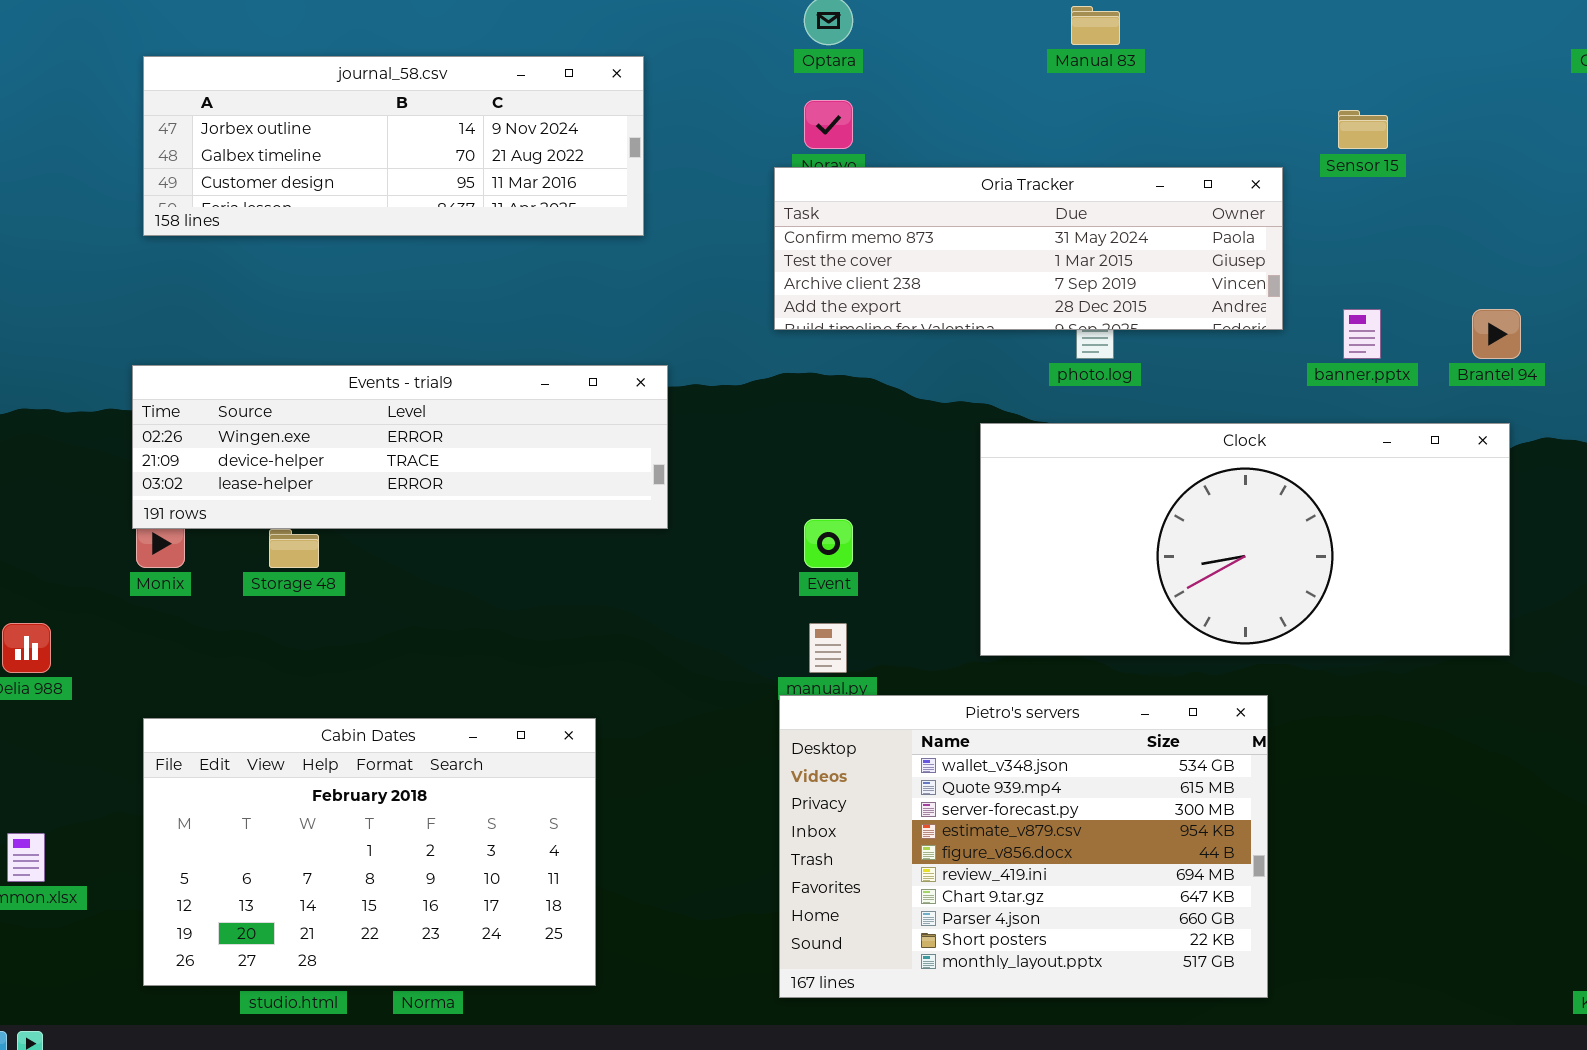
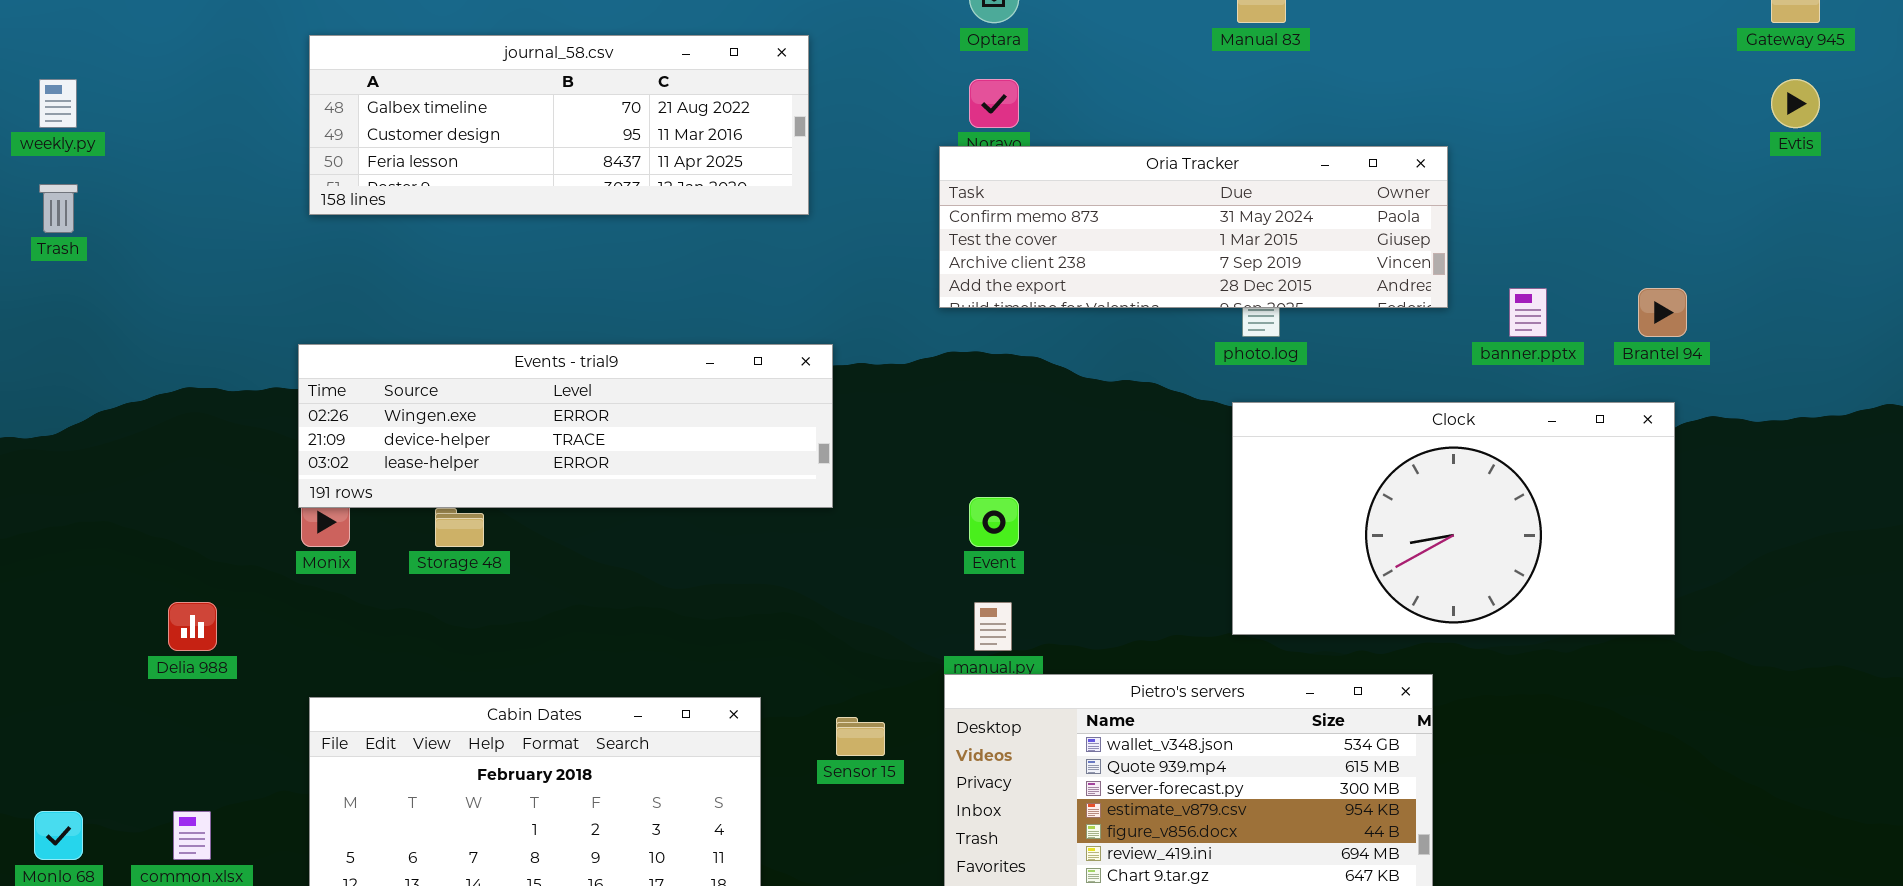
journal_58.csv: [143,56,644,236] -> [309,35,809,215], scrolled down 1 row
Sensor 15: [1338,110,1388,149] -> [836,717,885,756], moved
Clock: [980,423,1510,656] -> [1232,402,1675,635], resized

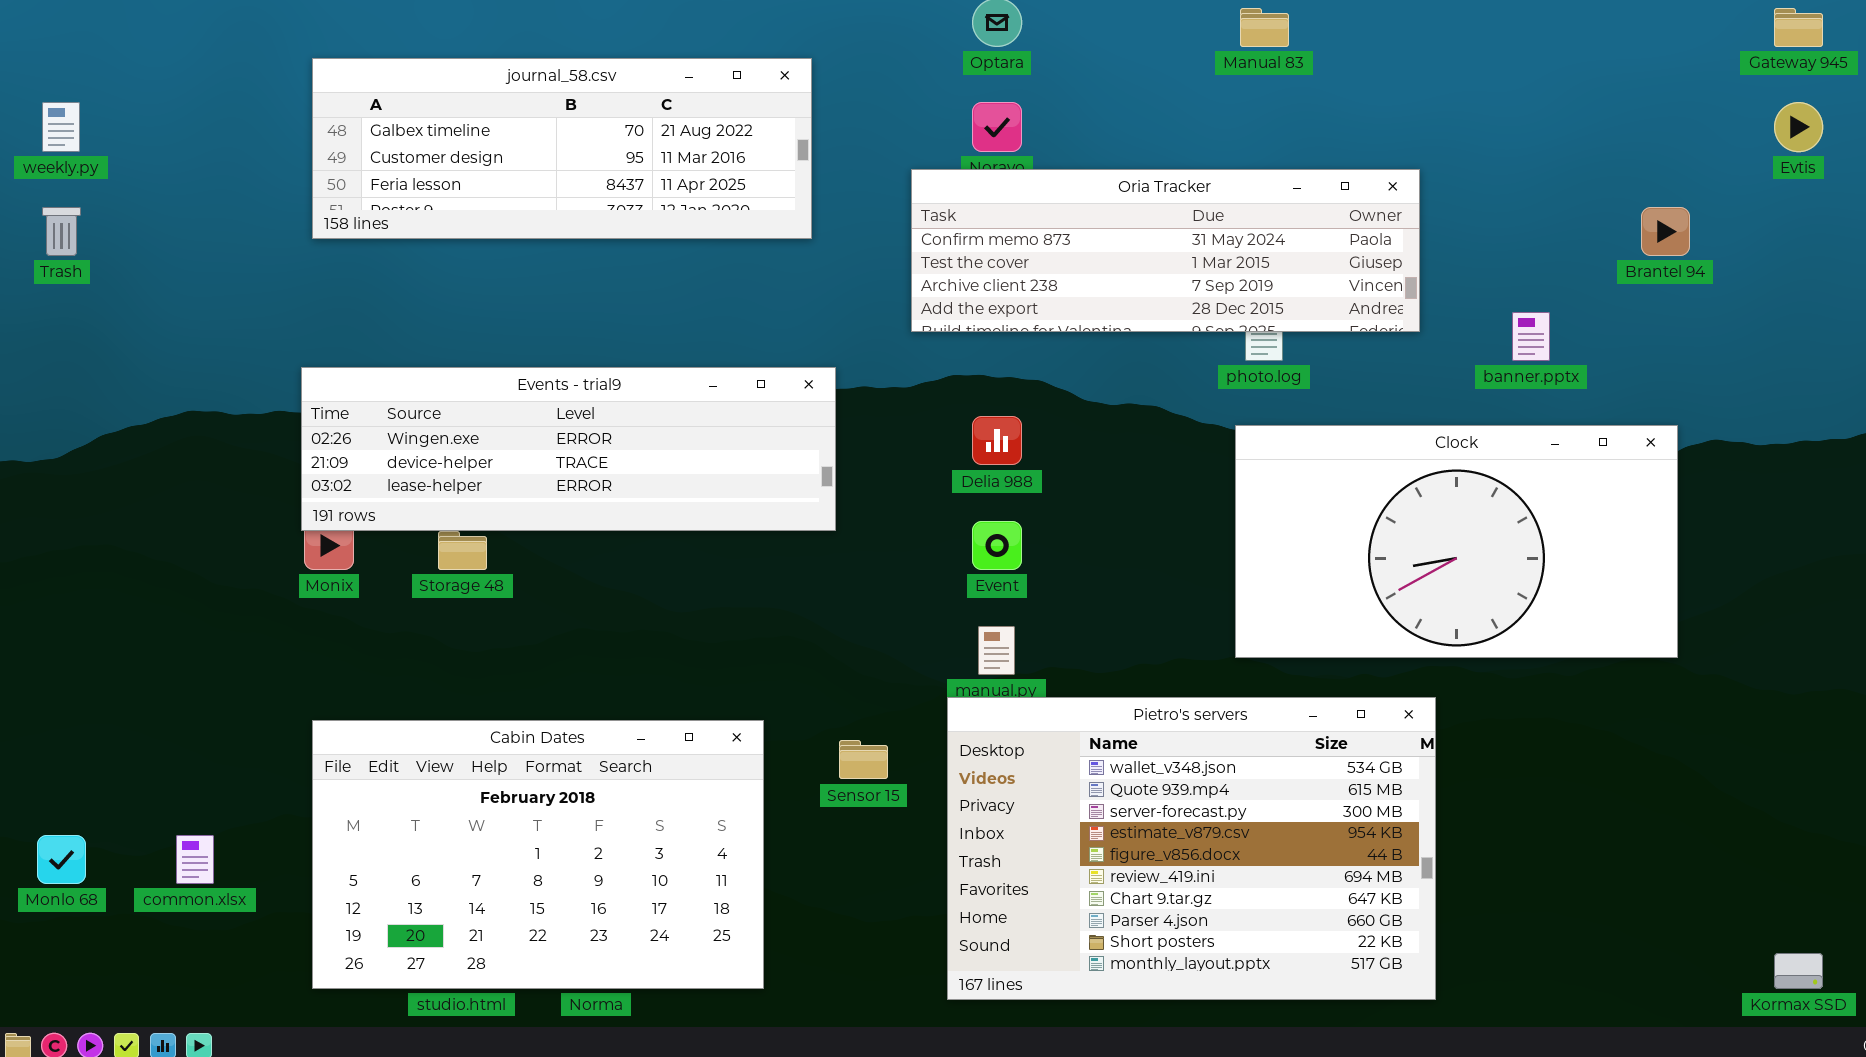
Oria Tracker: [939,146,1448,308] -> [911,169,1420,332], moved
Brantel 94: [1638,288,1687,337] -> [1641,207,1690,256], moved
Delia 988: [168,602,217,651] -> [972,416,1022,465], moved

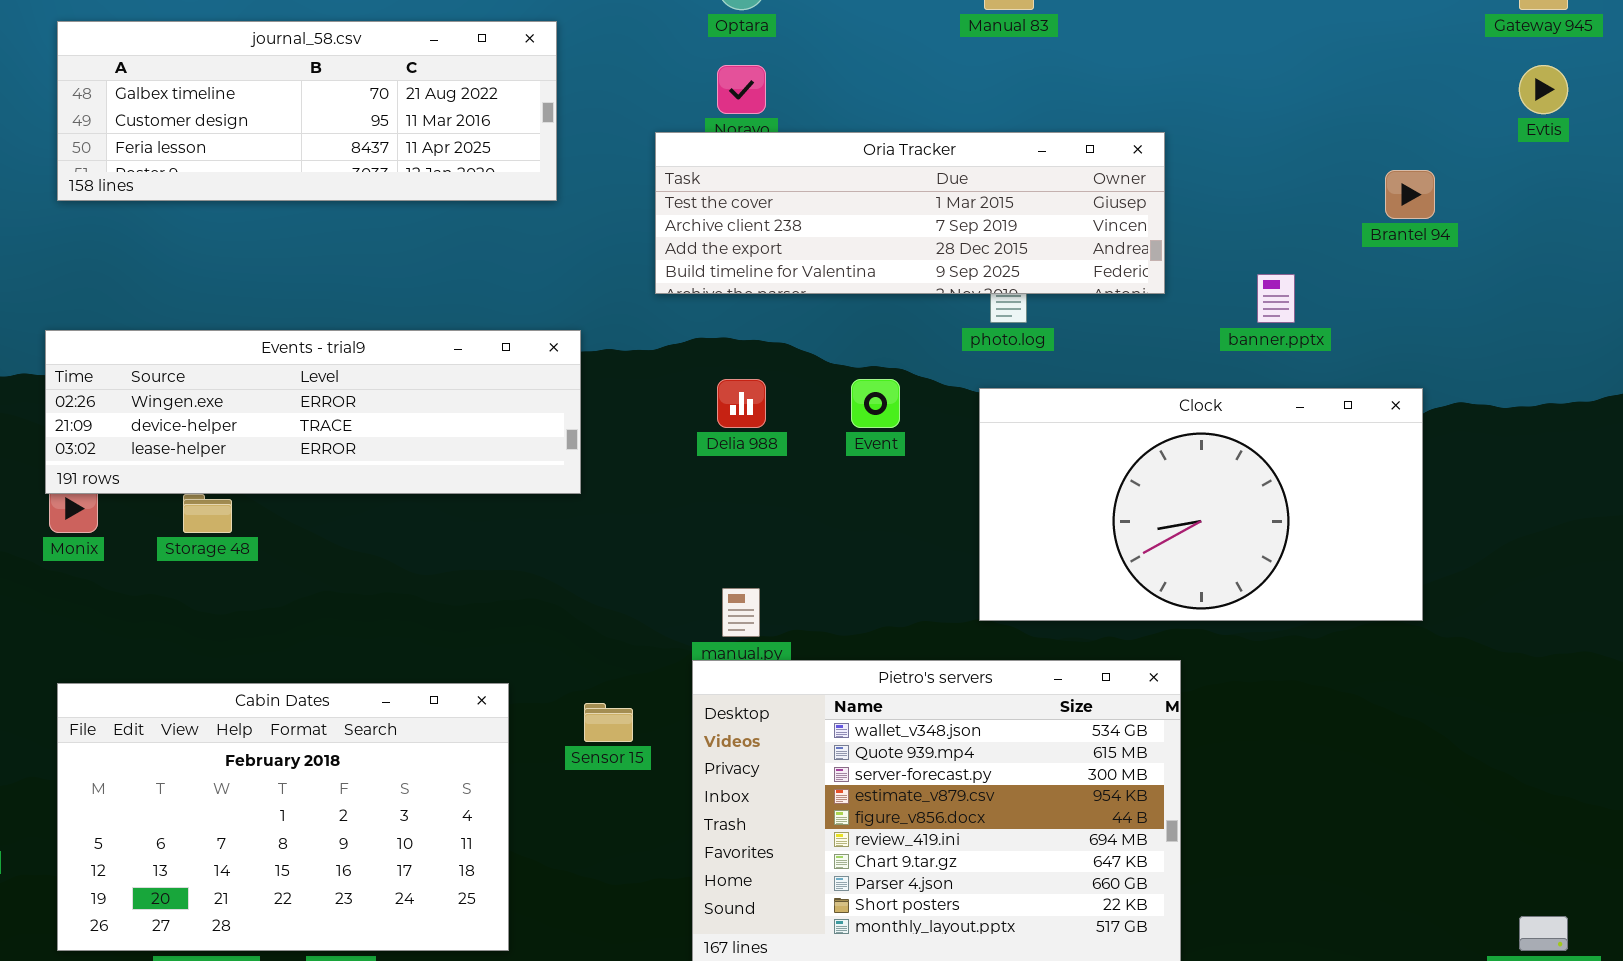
Oria Tracker: [911,169,1420,332] -> [655,132,1165,294], scrolled down 1 row
Event: [972,521,1022,570] -> [851,379,900,428], moved

